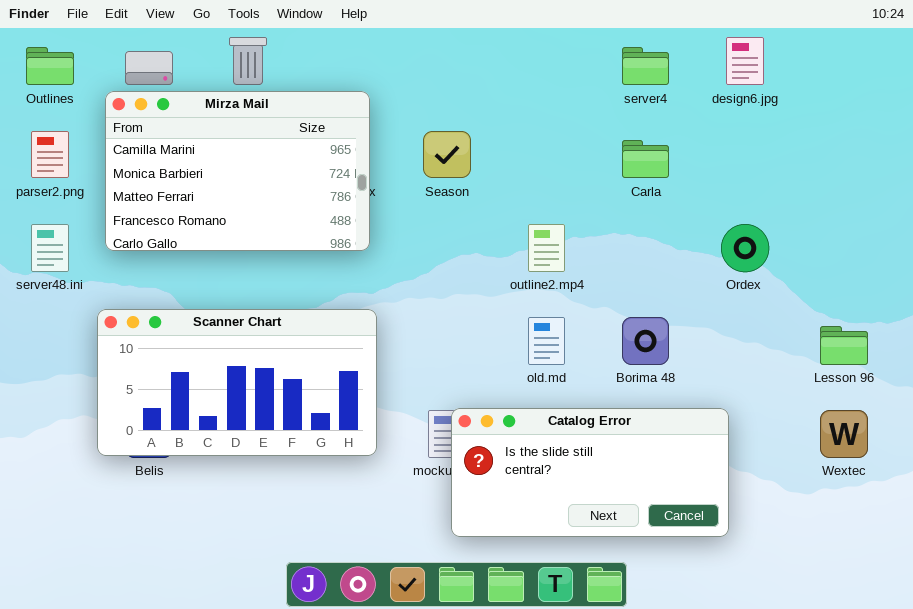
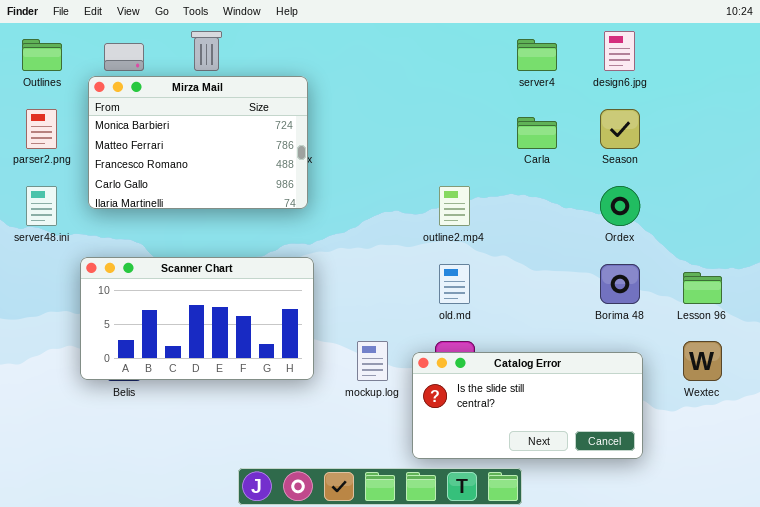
Mirza Mail: [105,91,370,251] -> [88,76,308,209], scrolled down 1 row
Season: [423,131,471,178] -> [600,109,640,149], moved
Borima 48: [622,317,669,365] -> [600,264,640,304], moved
Catalog Error: [451,408,729,537] -> [412,352,643,459], moved

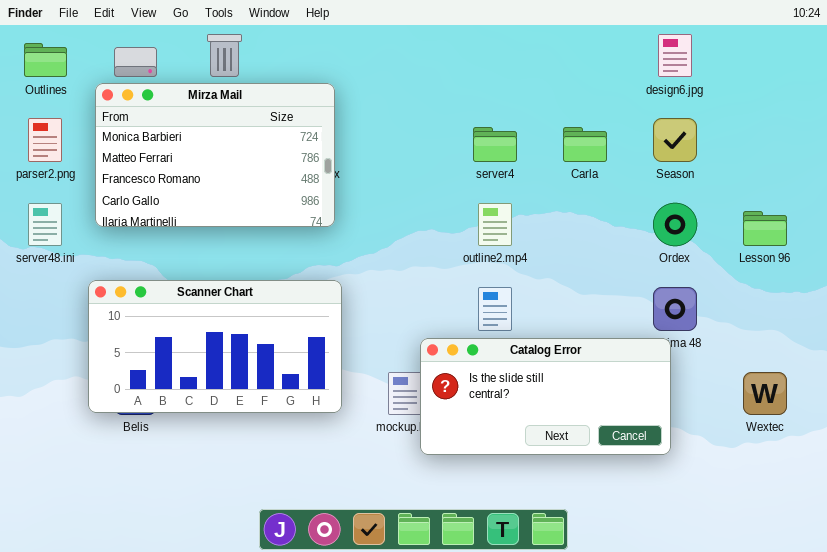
server4: [517,39,557,71] -> [473,127,517,162], moved
Lesson 96: [683,272,722,304] -> [743,211,787,246], moved
Catalog Error: [412,352,643,459] -> [420,338,671,455], moved

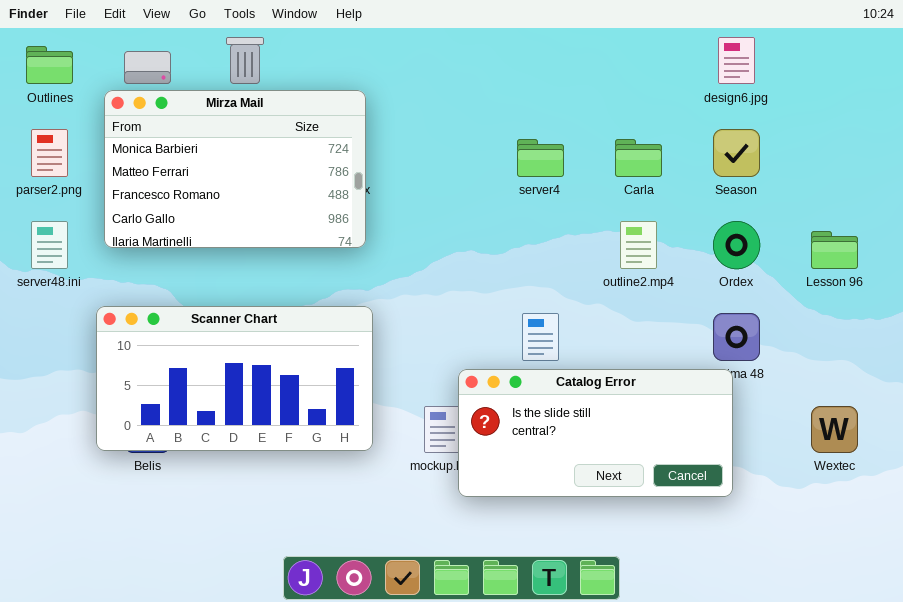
outline2.mp4: [478,203,512,246] -> [620,221,657,269], moved

